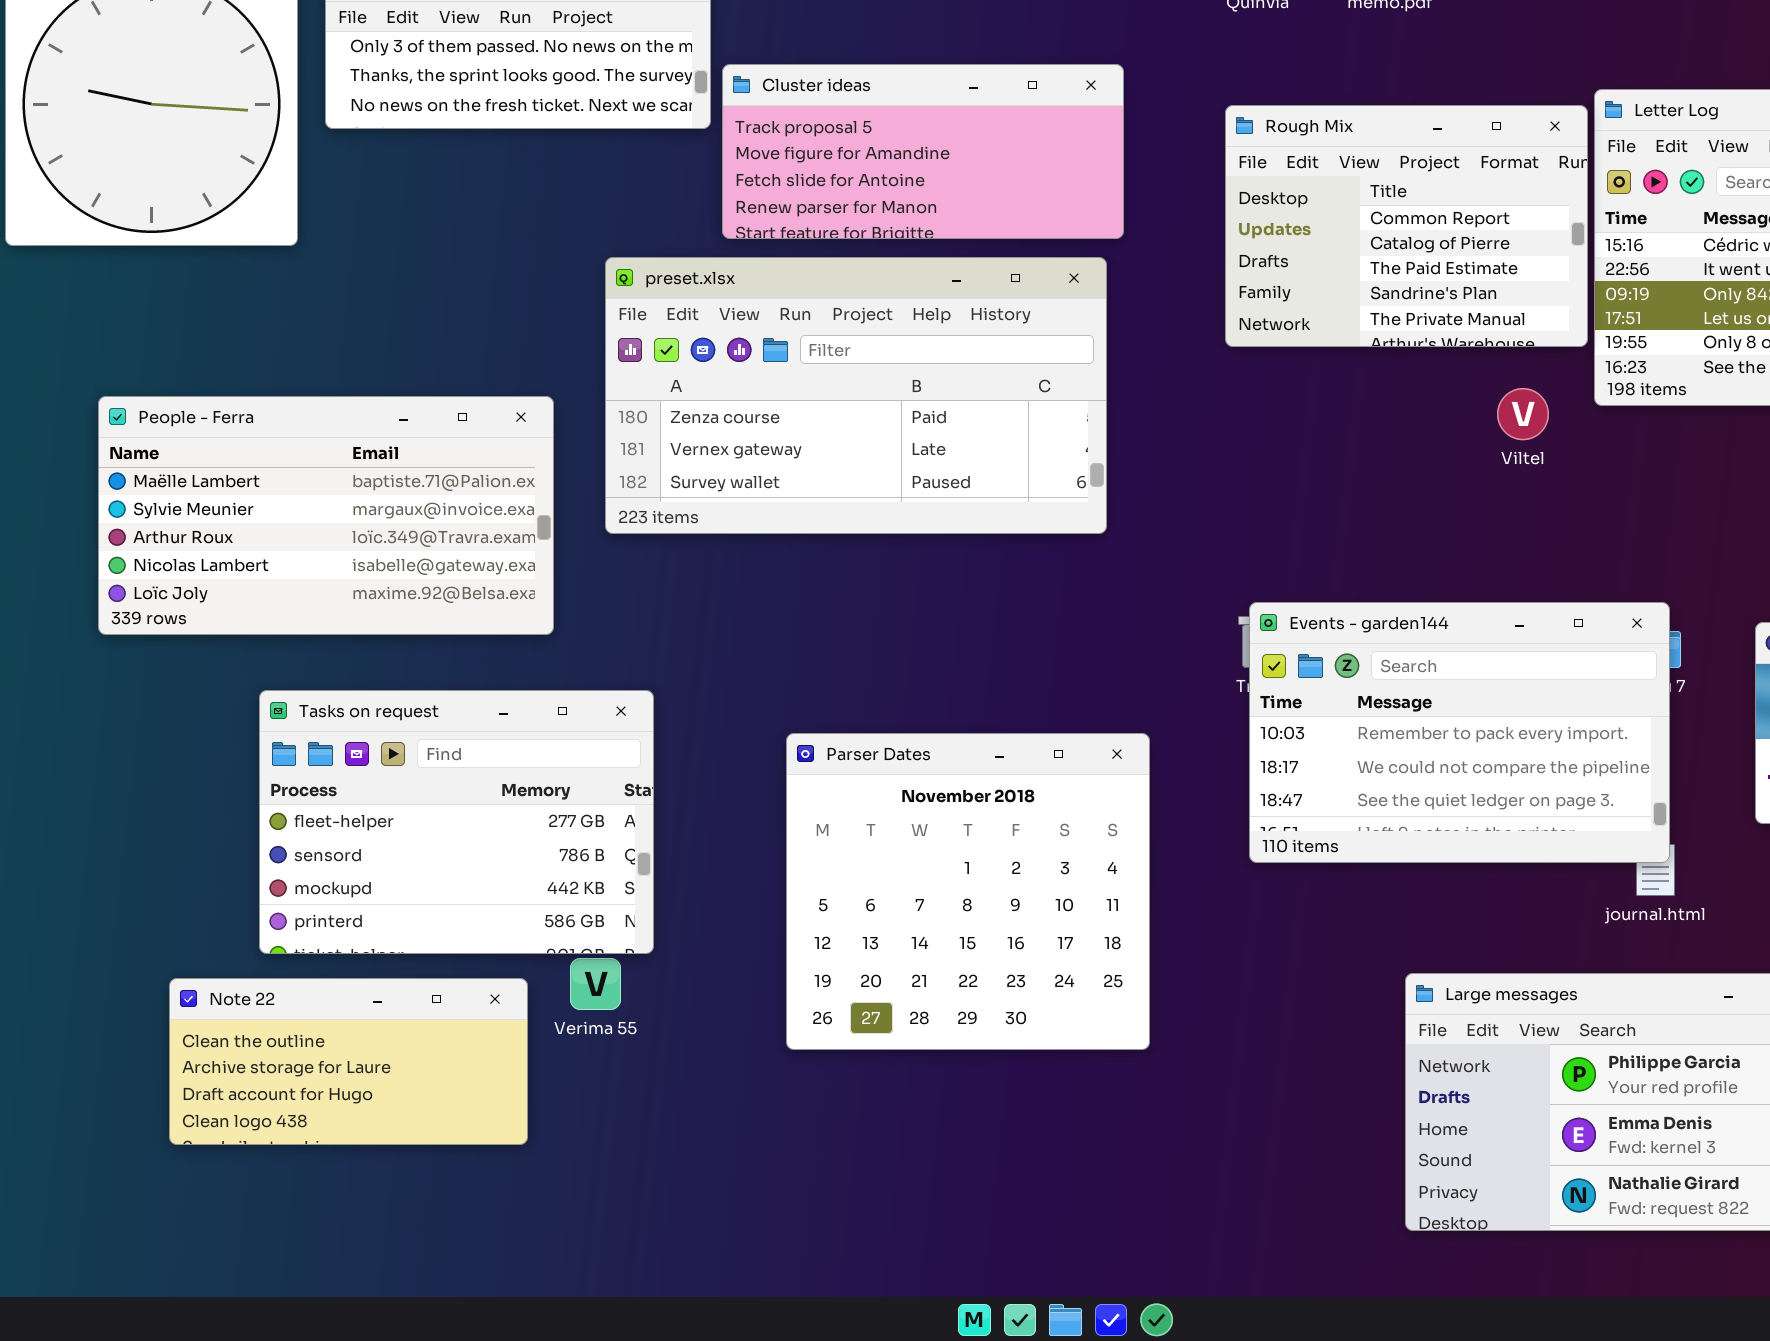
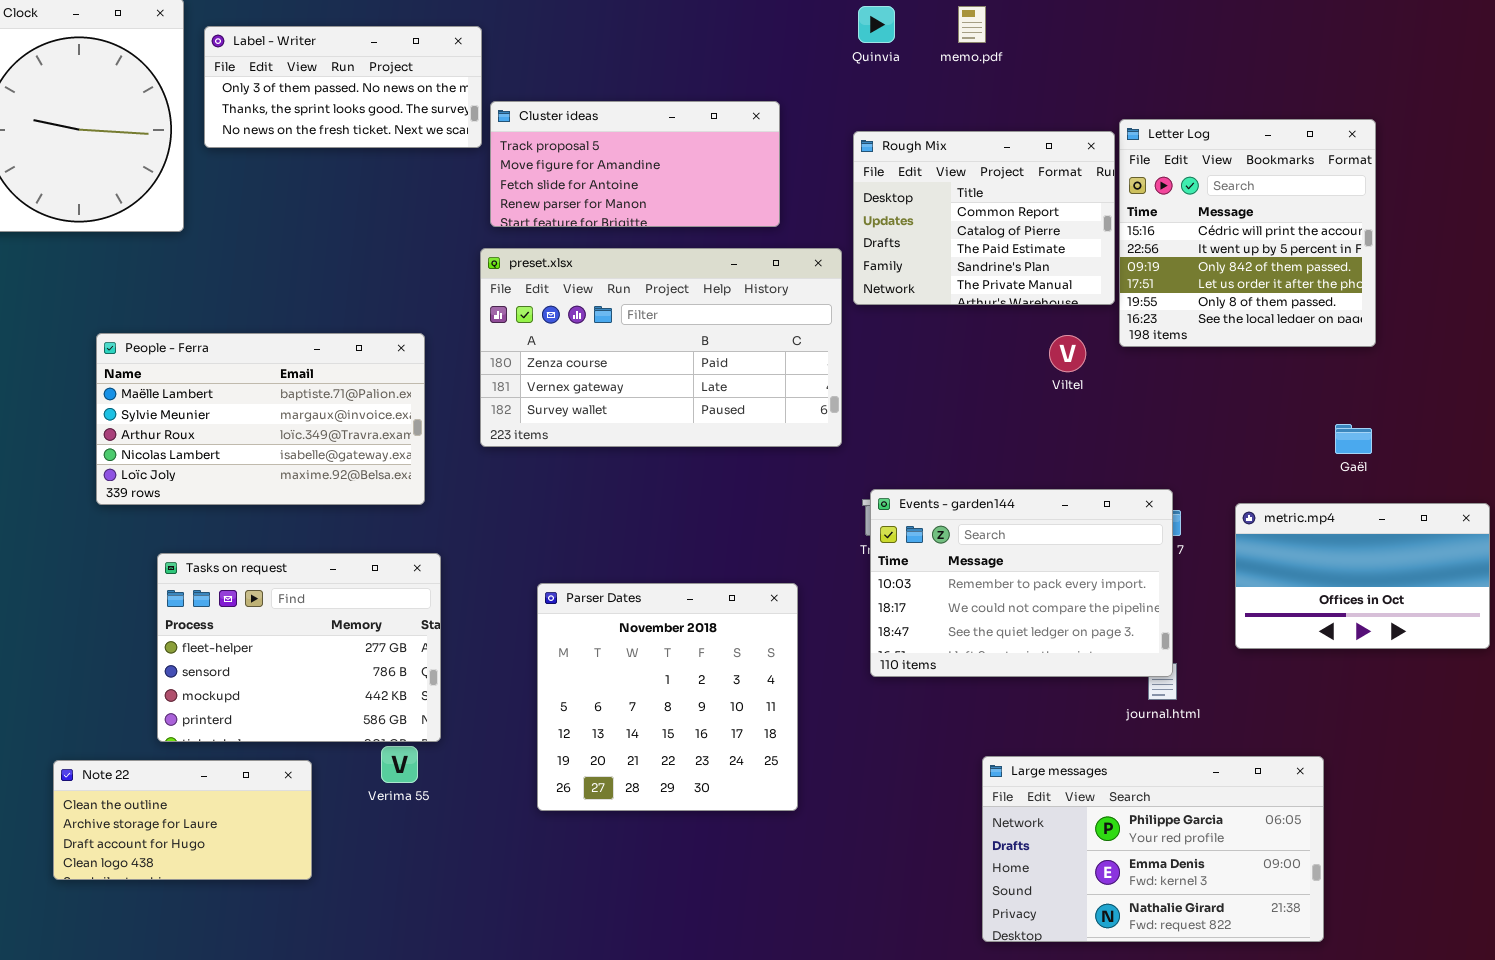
preset.xlsx: [605,257,1107,534] -> [480,248,842,447], moved
People - Ferra: [98,396,554,635] -> [96,333,425,505], moved
Note 22: [169,978,528,1145] -> [53,760,312,880], moved

